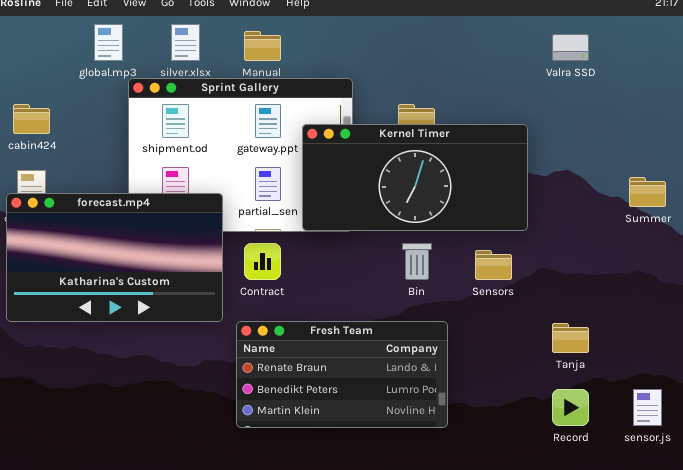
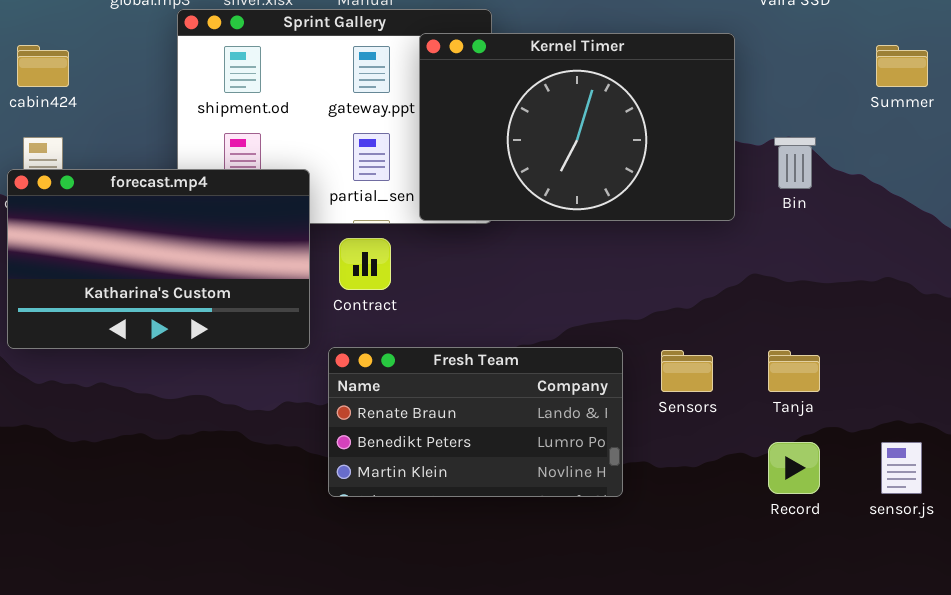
Kernel Timer: [302,124,528,231] -> [419,33,735,221], resized
Summer: [629,177,666,207] -> [876,45,928,87], moved
Bin: [402,243,432,280] -> [774,137,816,189], moved
Sensors: [475,250,512,280] -> [661,350,713,392], moved

